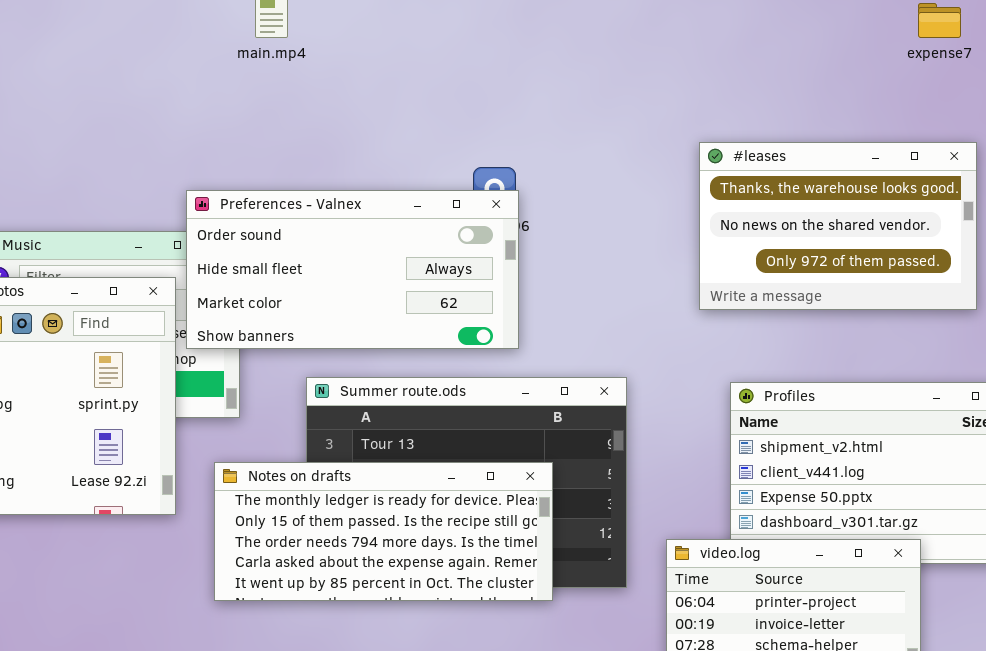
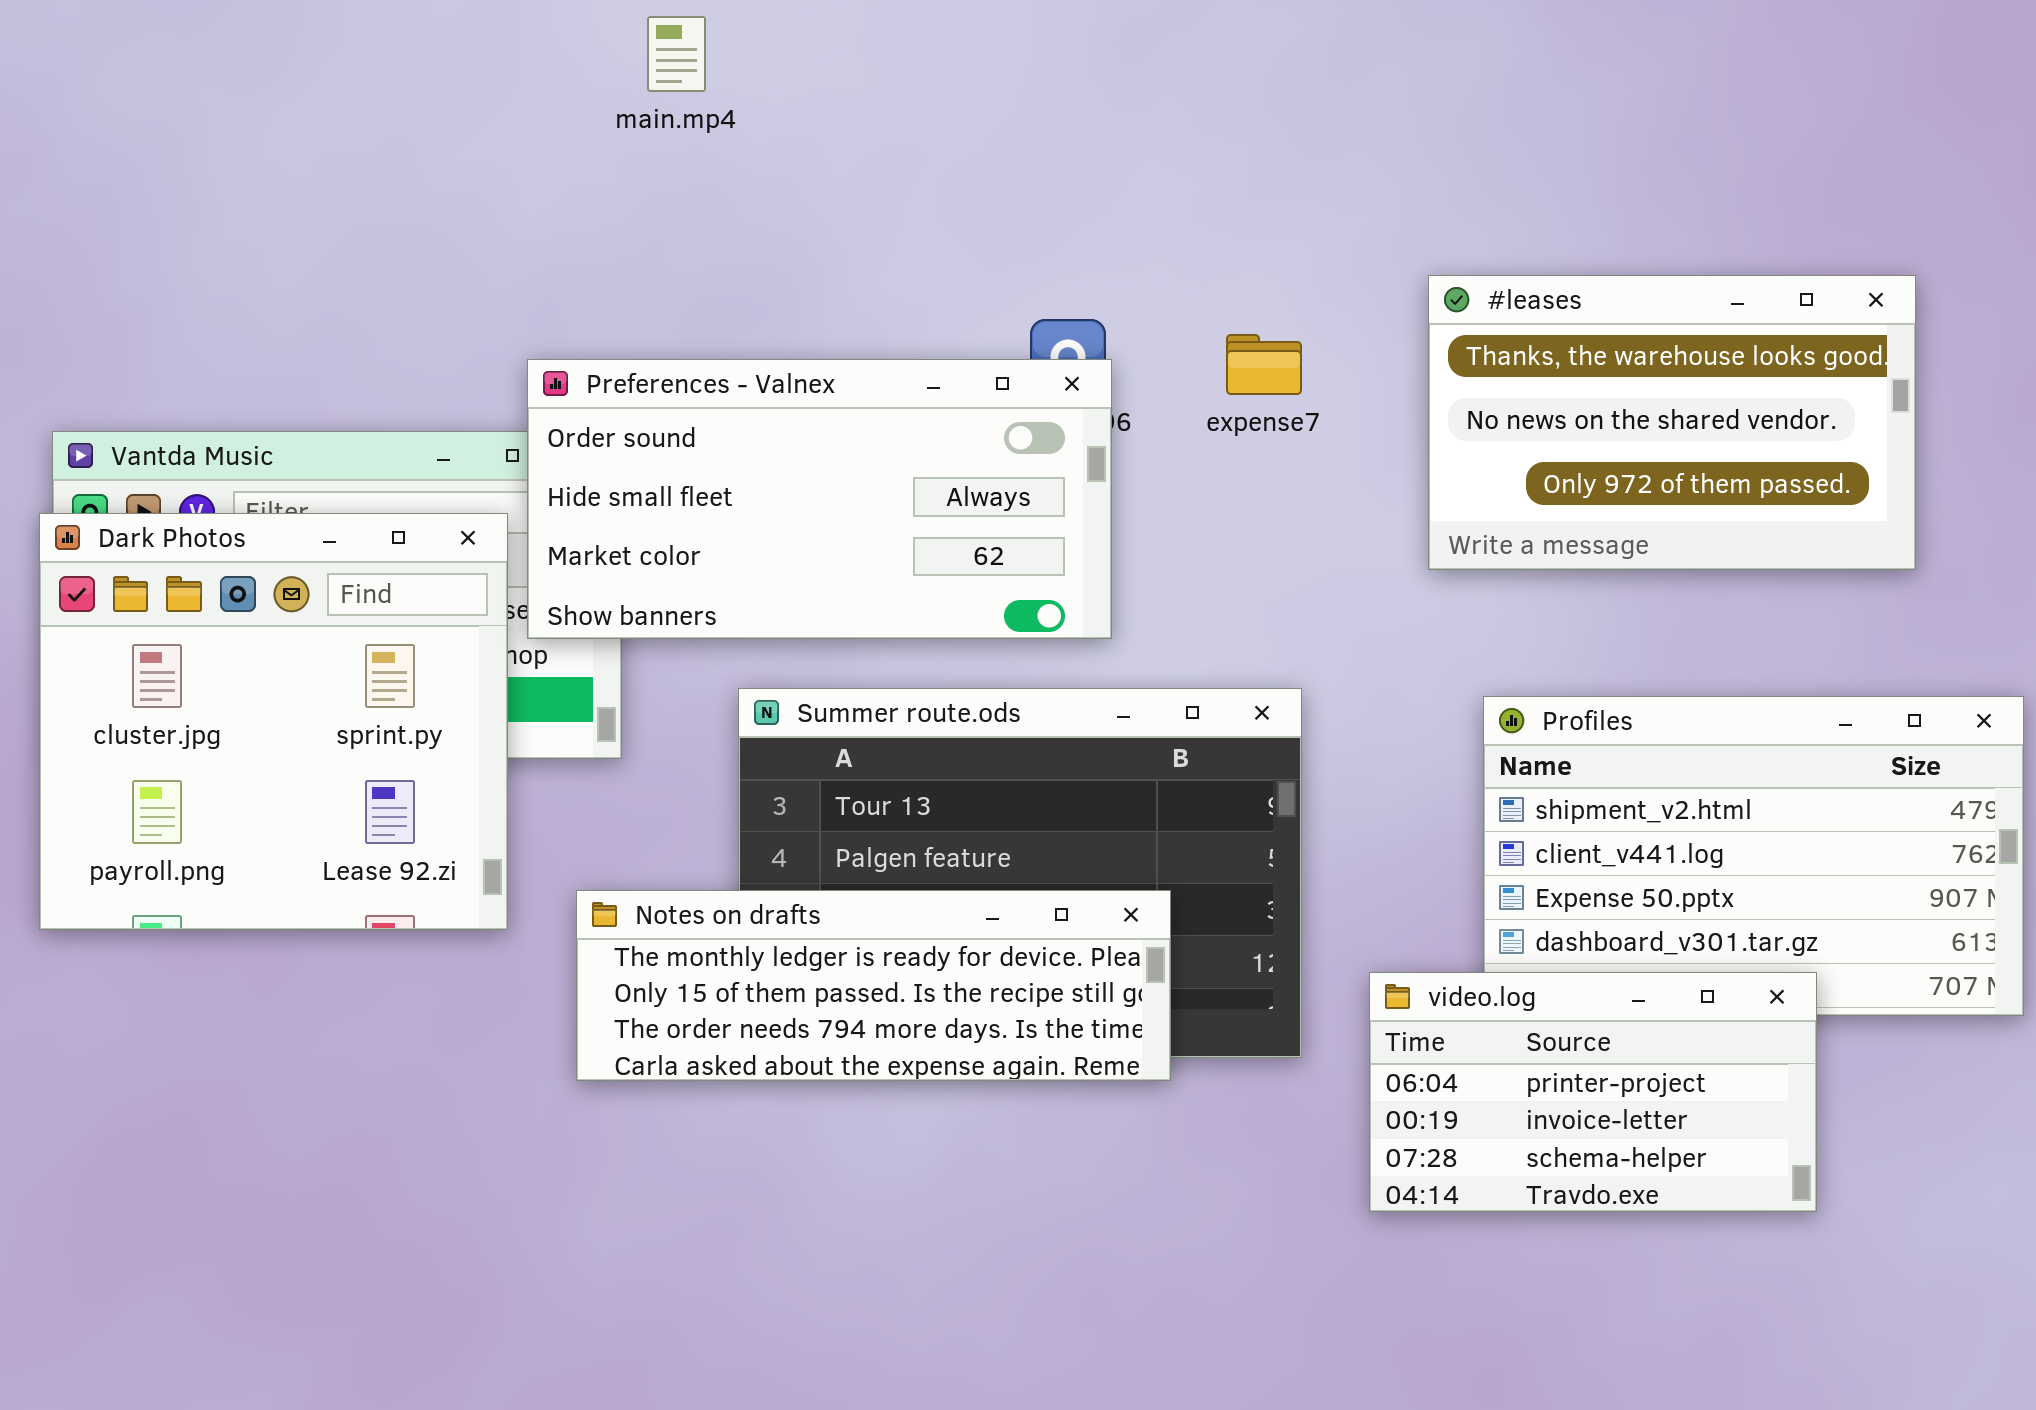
expense7: [918,3,961,38] -> [1226,334,1302,395], moved
Notes on drafts: [214,462,553,601] -> [576,890,1171,1081], resized

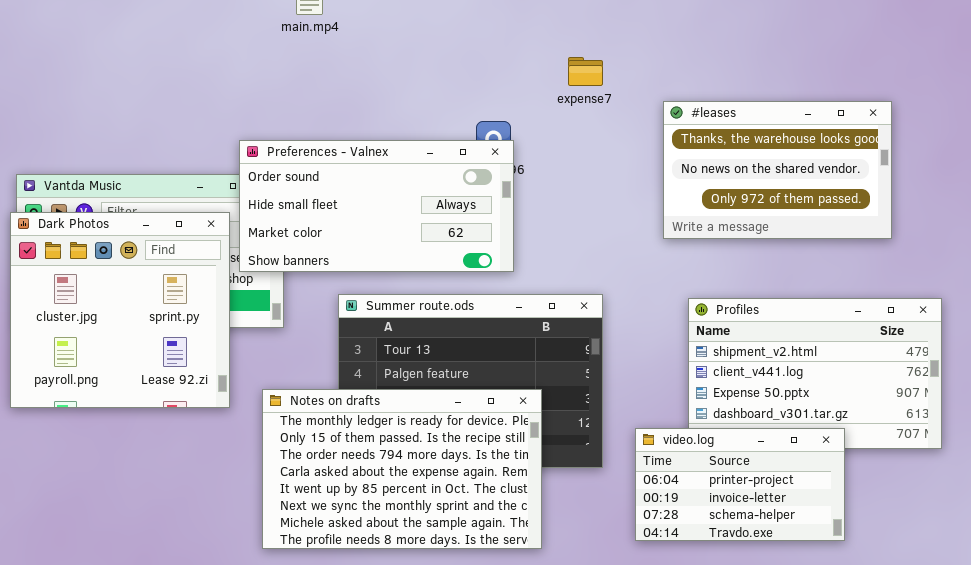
expense7: [1226,334,1302,395] -> [568,57,603,86], moved
Notes on drafts: [576,890,1171,1081] -> [262,389,542,549], resized

